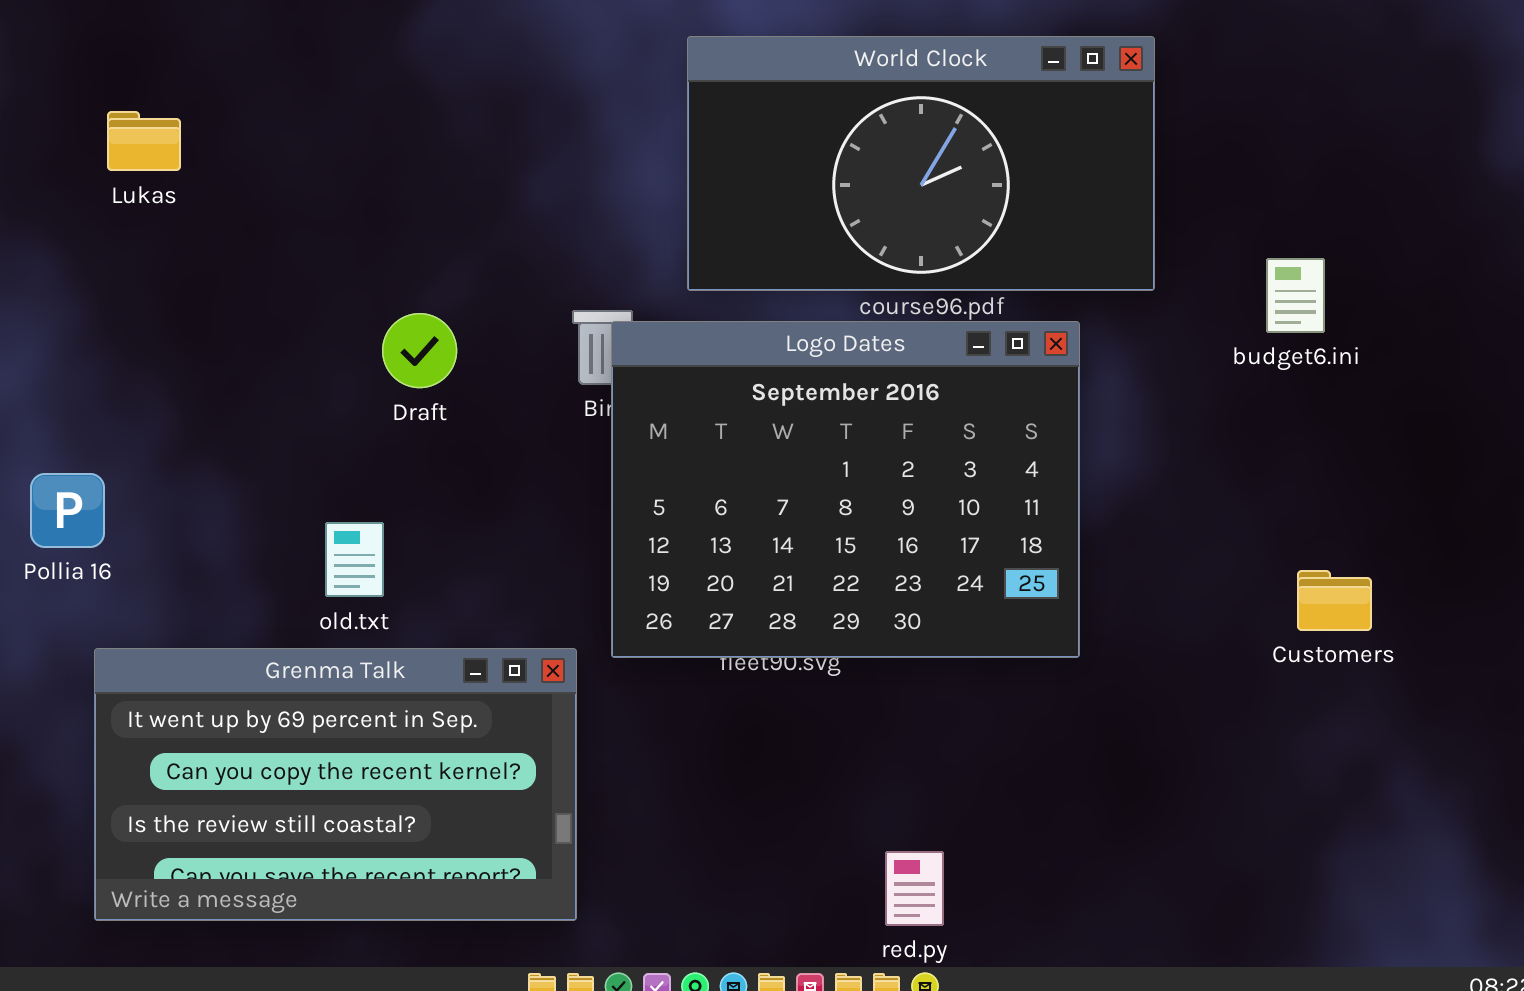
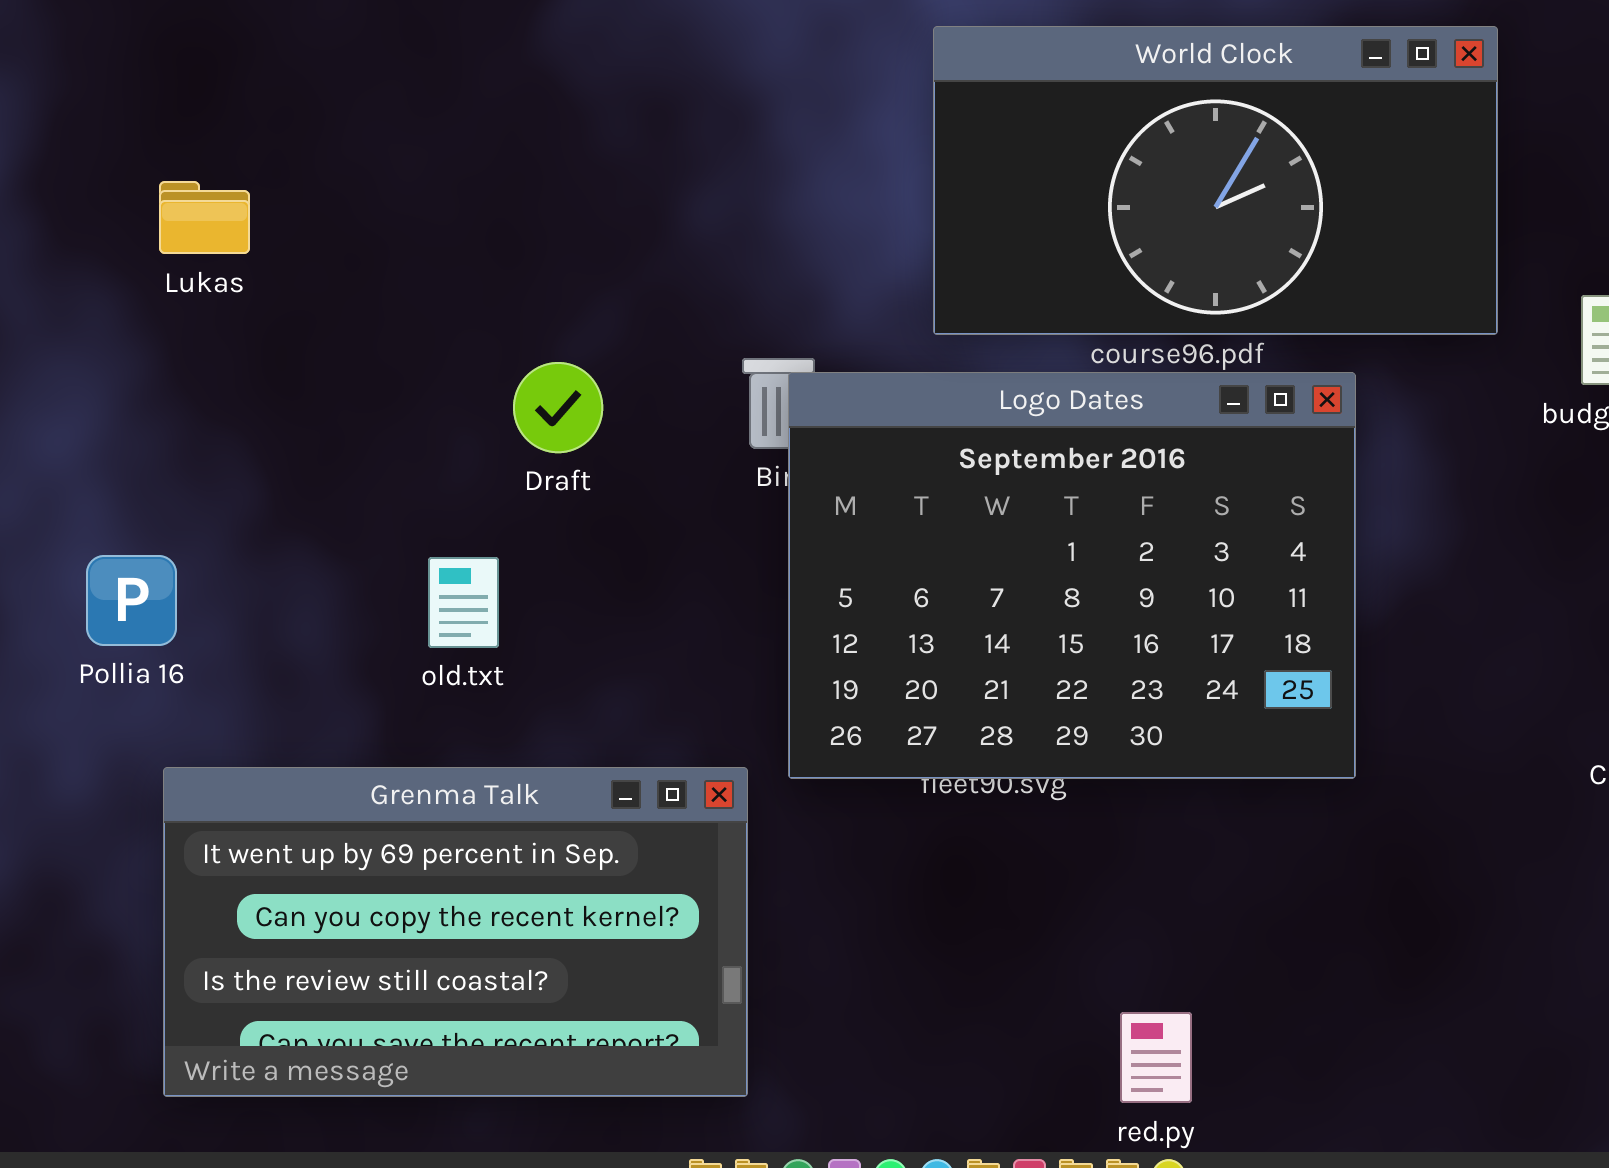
World Clock: [687,36,1155,291] -> [933,26,1498,335], moved
Lukas: [107,111,181,171] -> [159,181,250,254], moved
old.txt: [325,522,384,597] -> [428,557,499,648], moved

